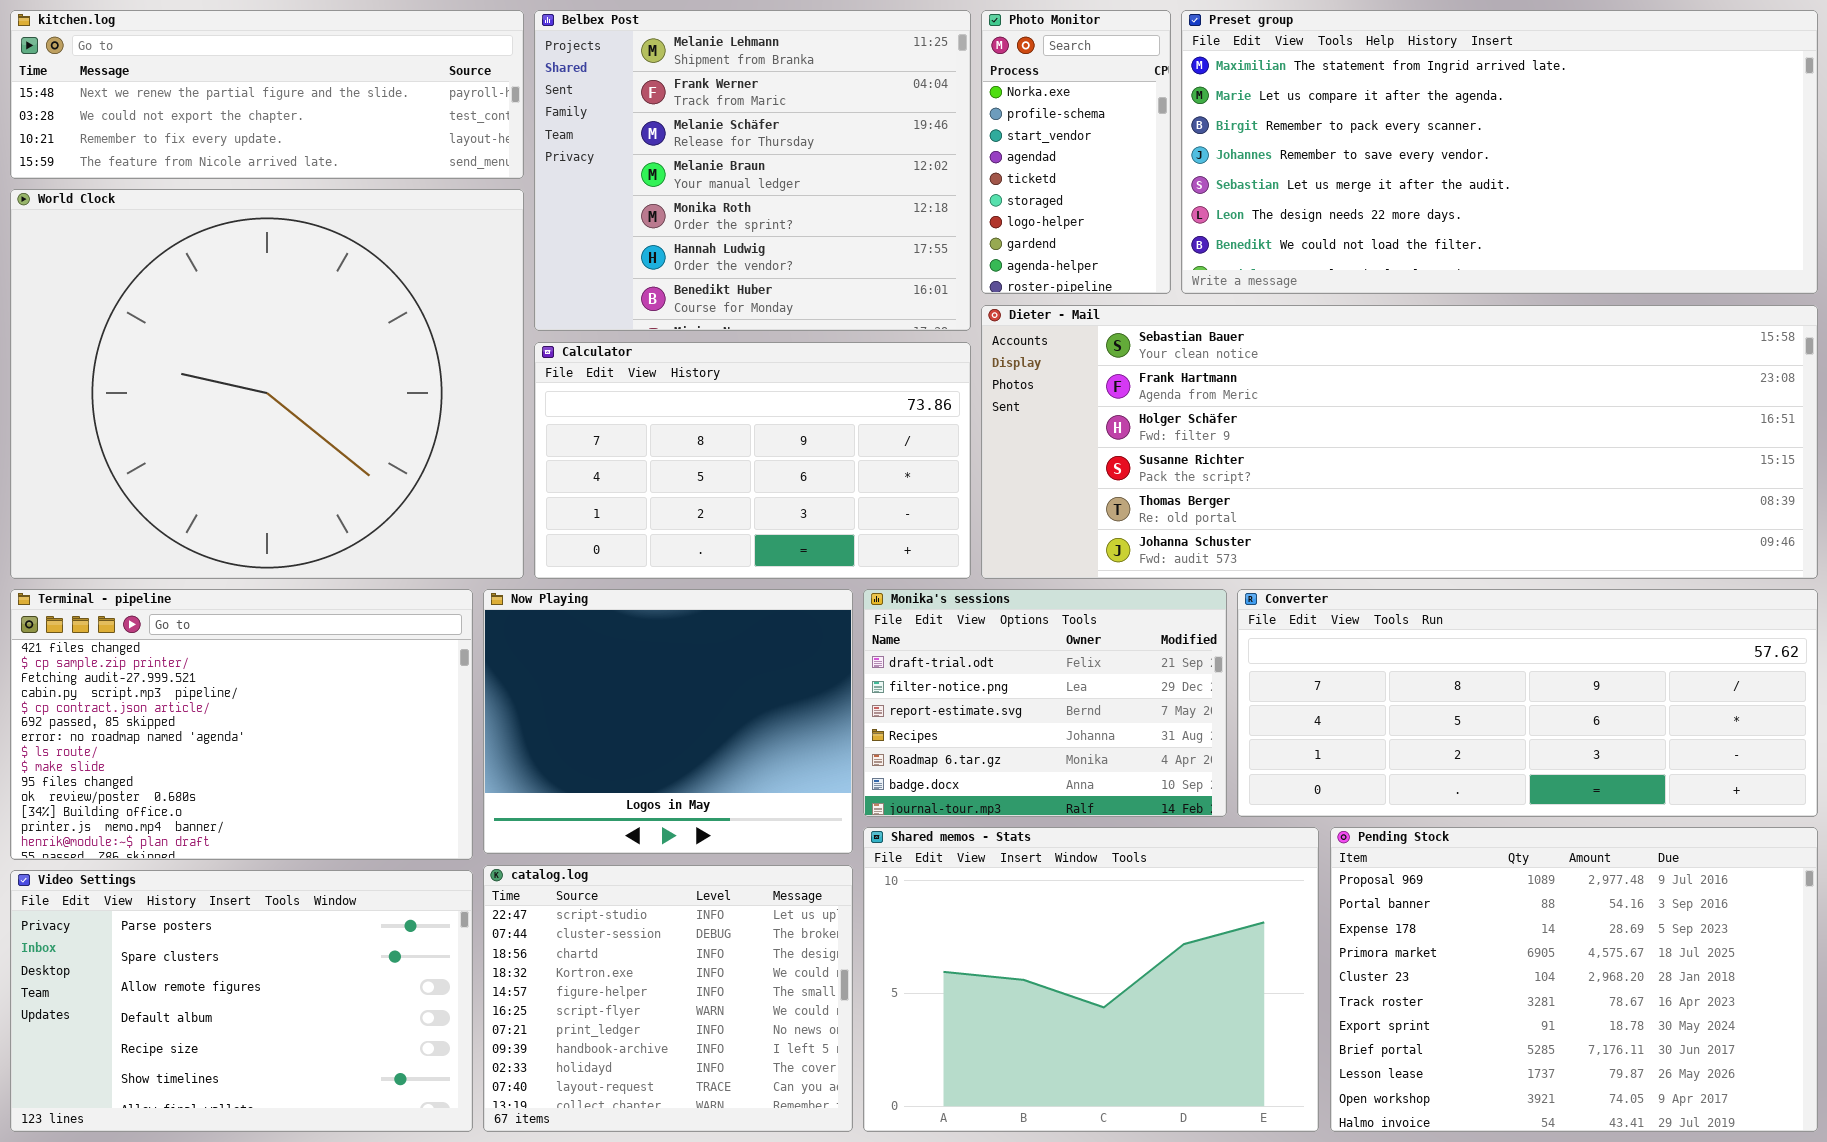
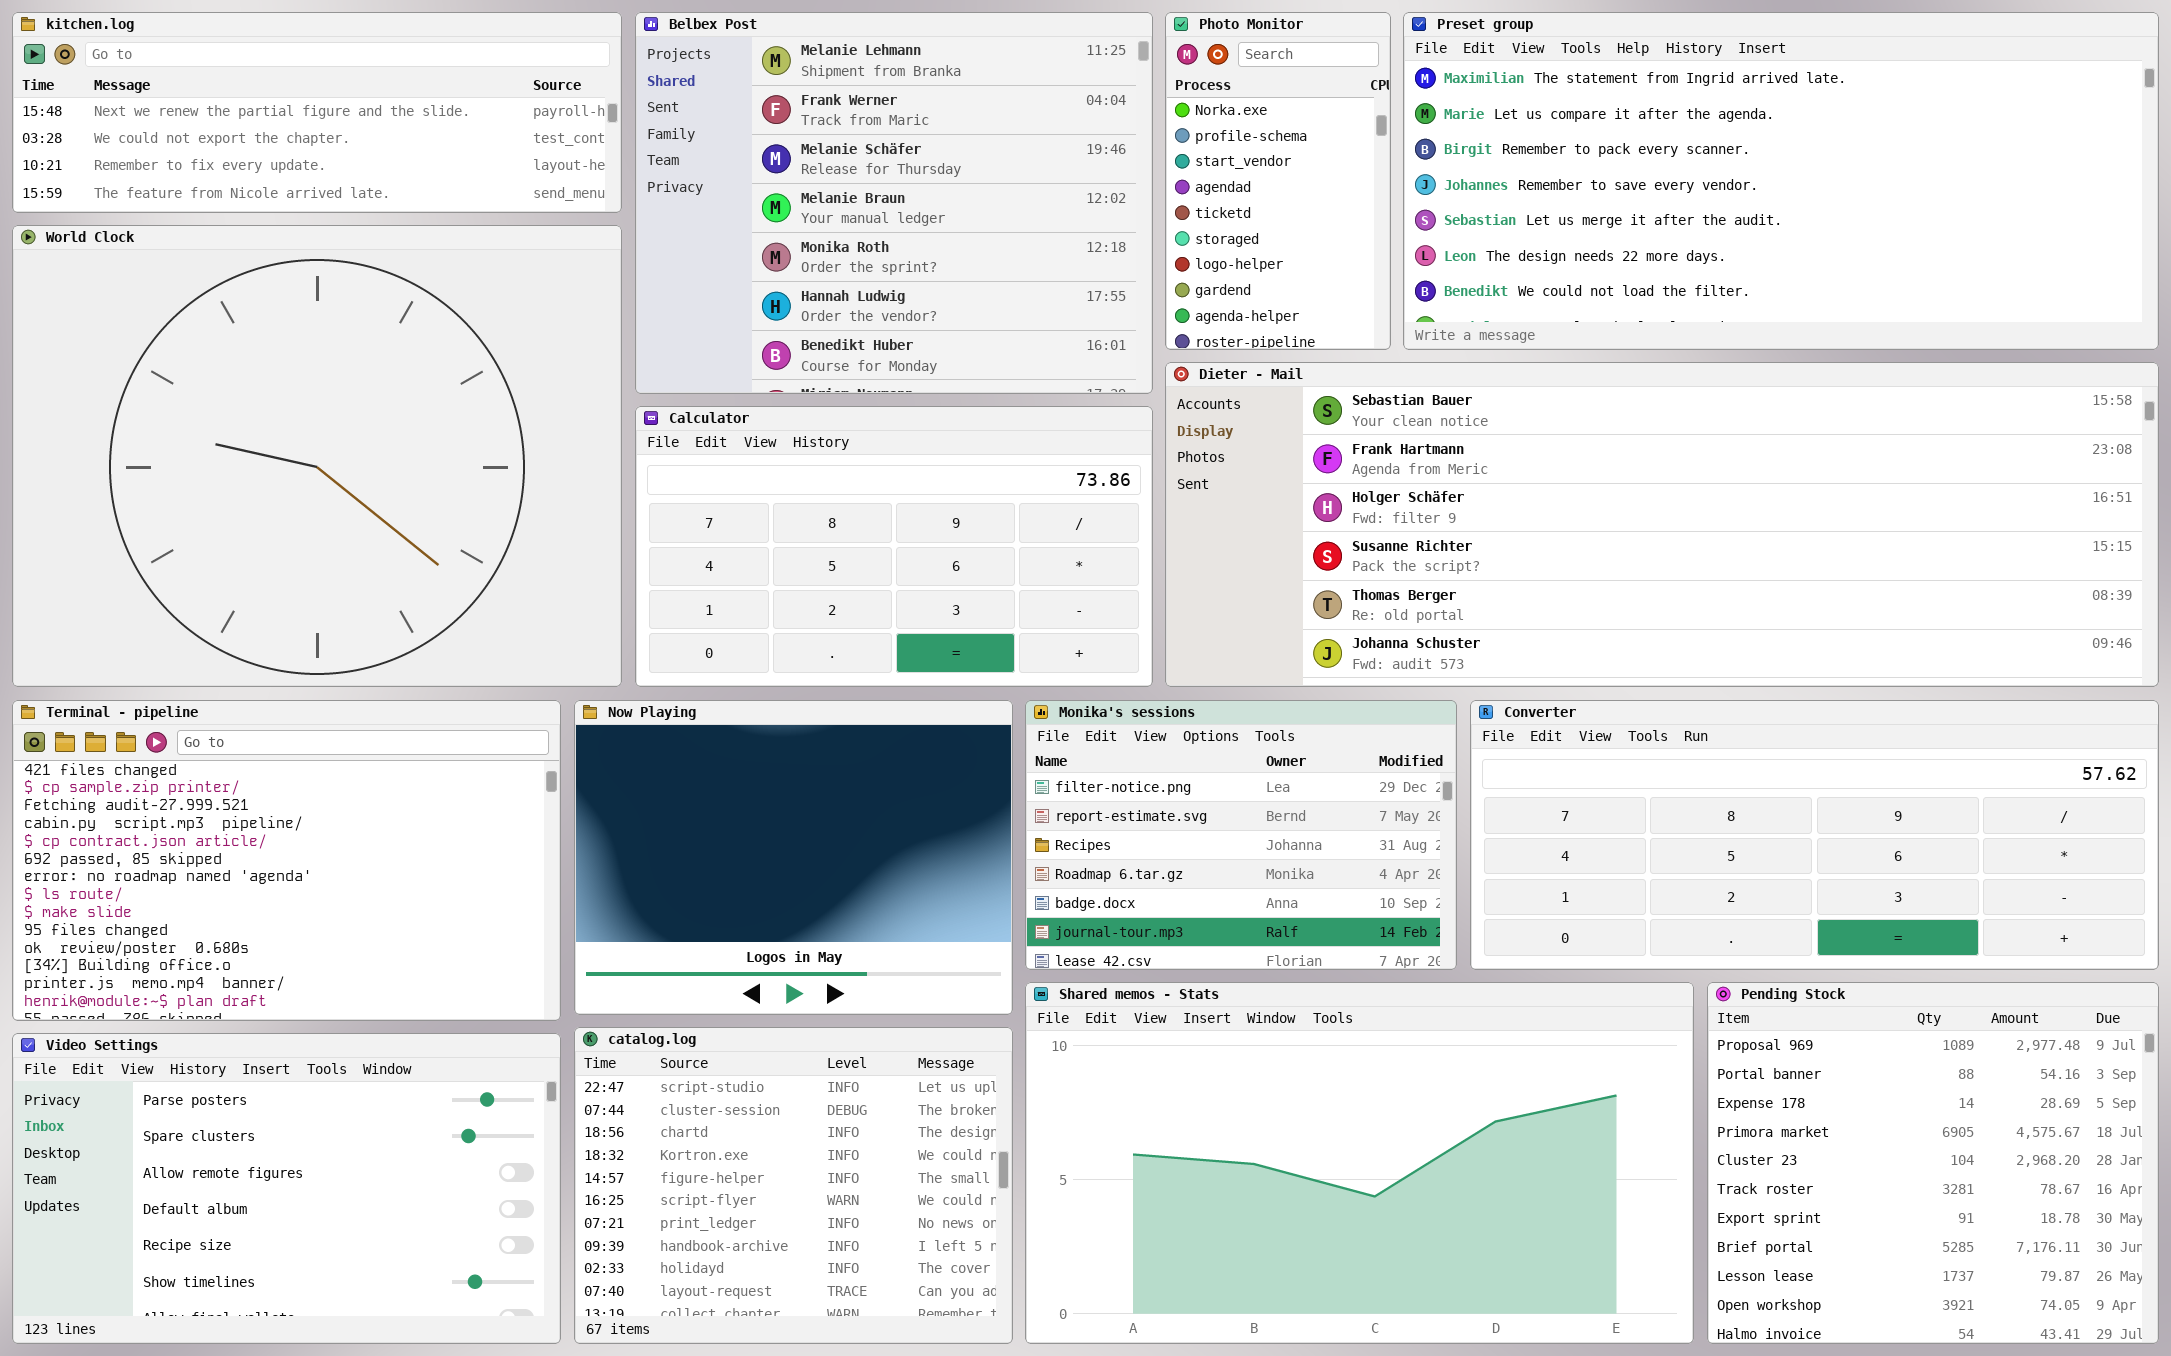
Monika's sessions: [863,589,1227,817] -> [1025,700,1457,970], scrolled down 1 row
Shared memos - Stats: [863,827,1319,1132] -> [1025,982,1694,1344], resized
Pending Stock: [1330,827,1818,1132] -> [1707,982,2159,1344], resized

